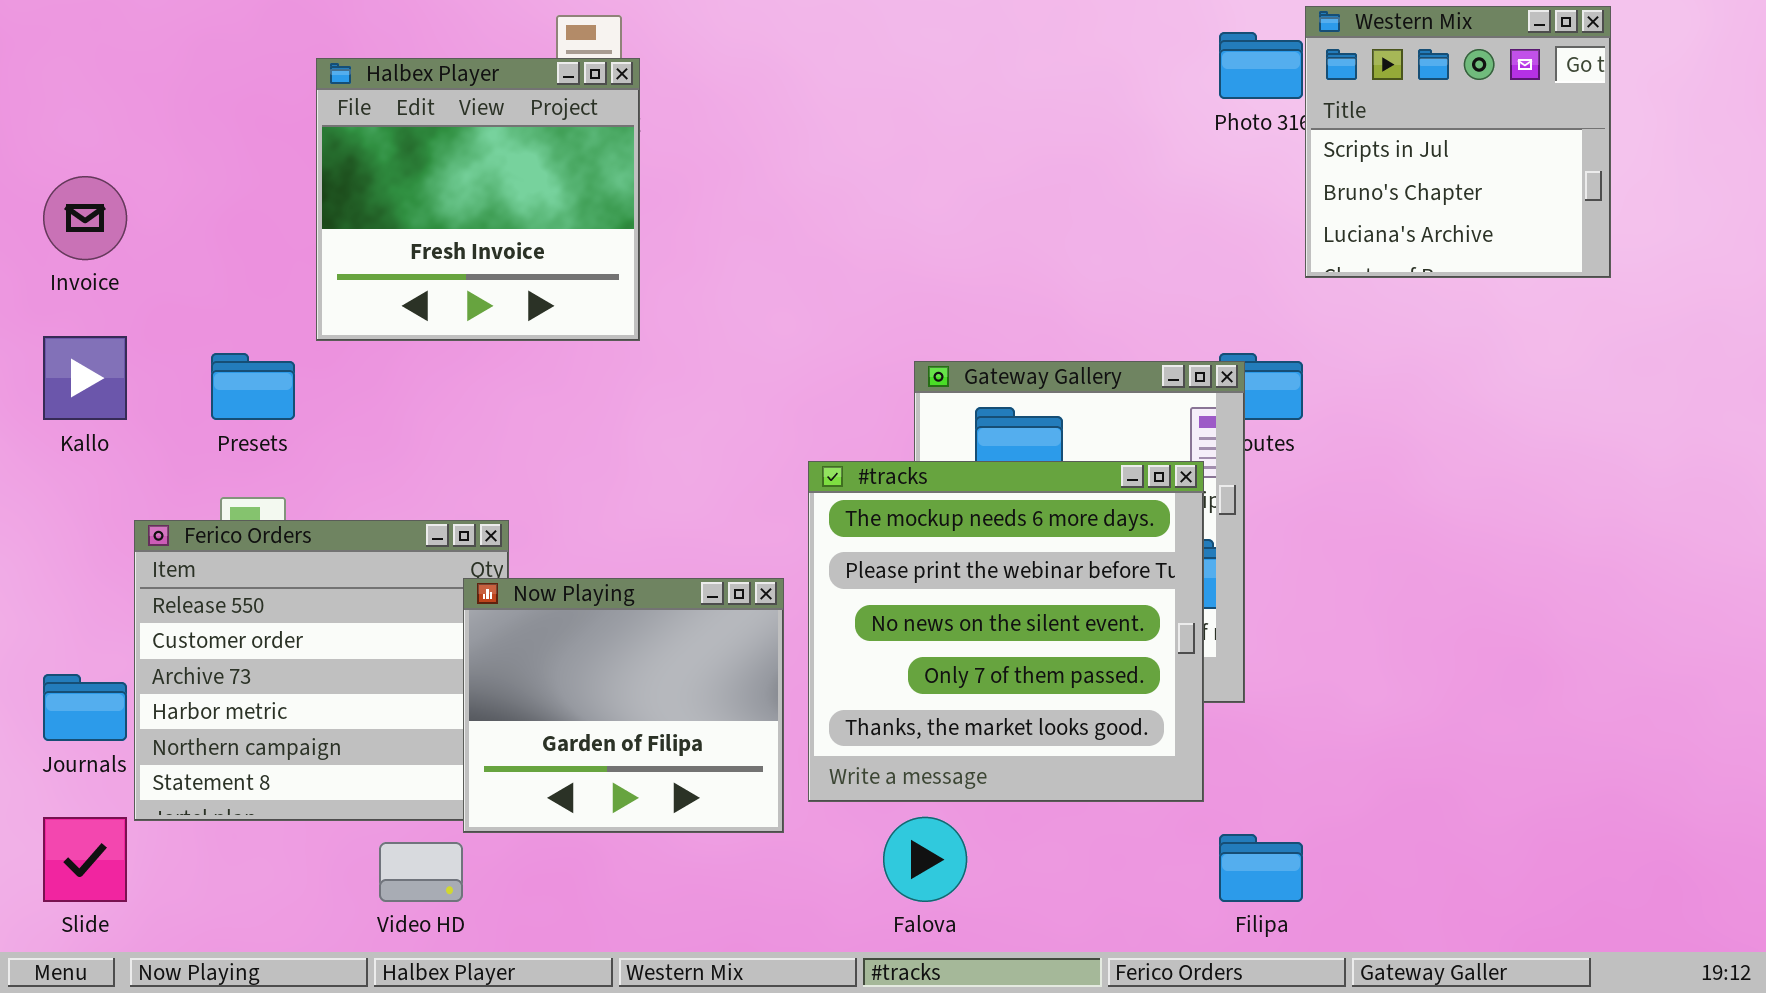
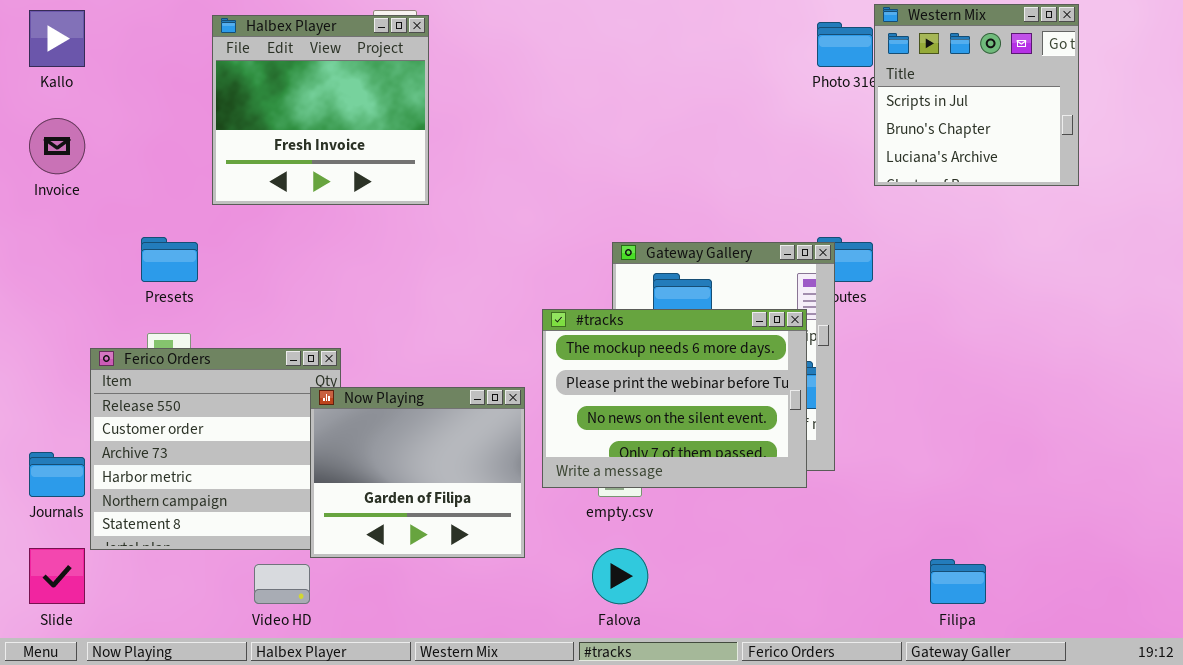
Halbex Player: [316,58,640,341] -> [212,15,429,205], moved
Kallo: [43,336,127,420] -> [29,10,85,67], moved
#tracks: [808,461,1204,802] -> [542,309,807,488], resized
Filipa: [1219,834,1303,902] -> [930,559,986,604], moved

